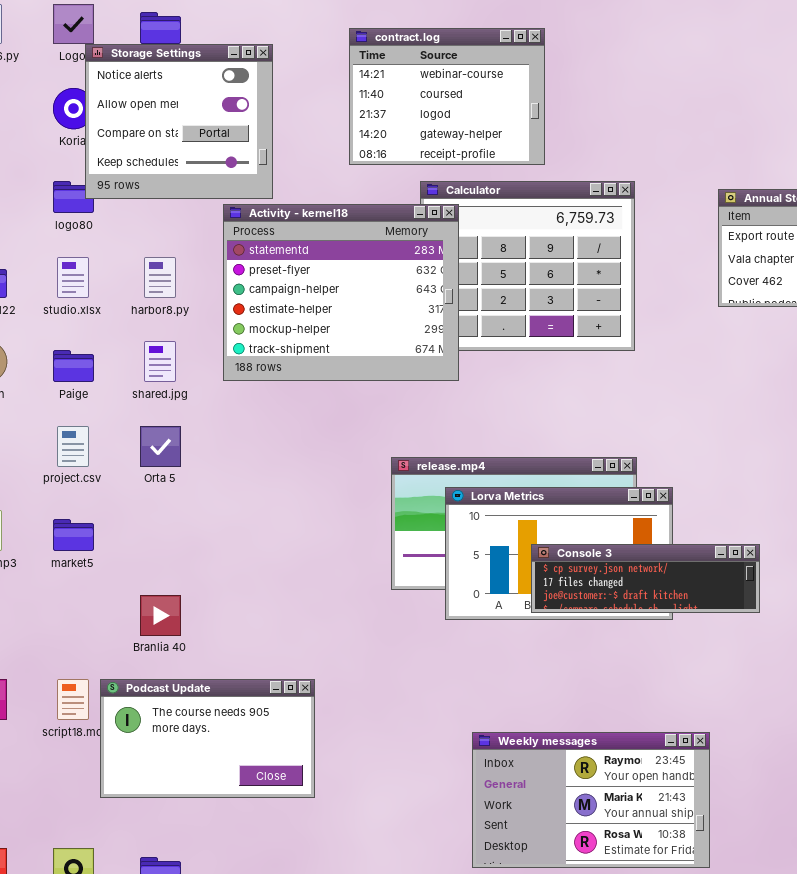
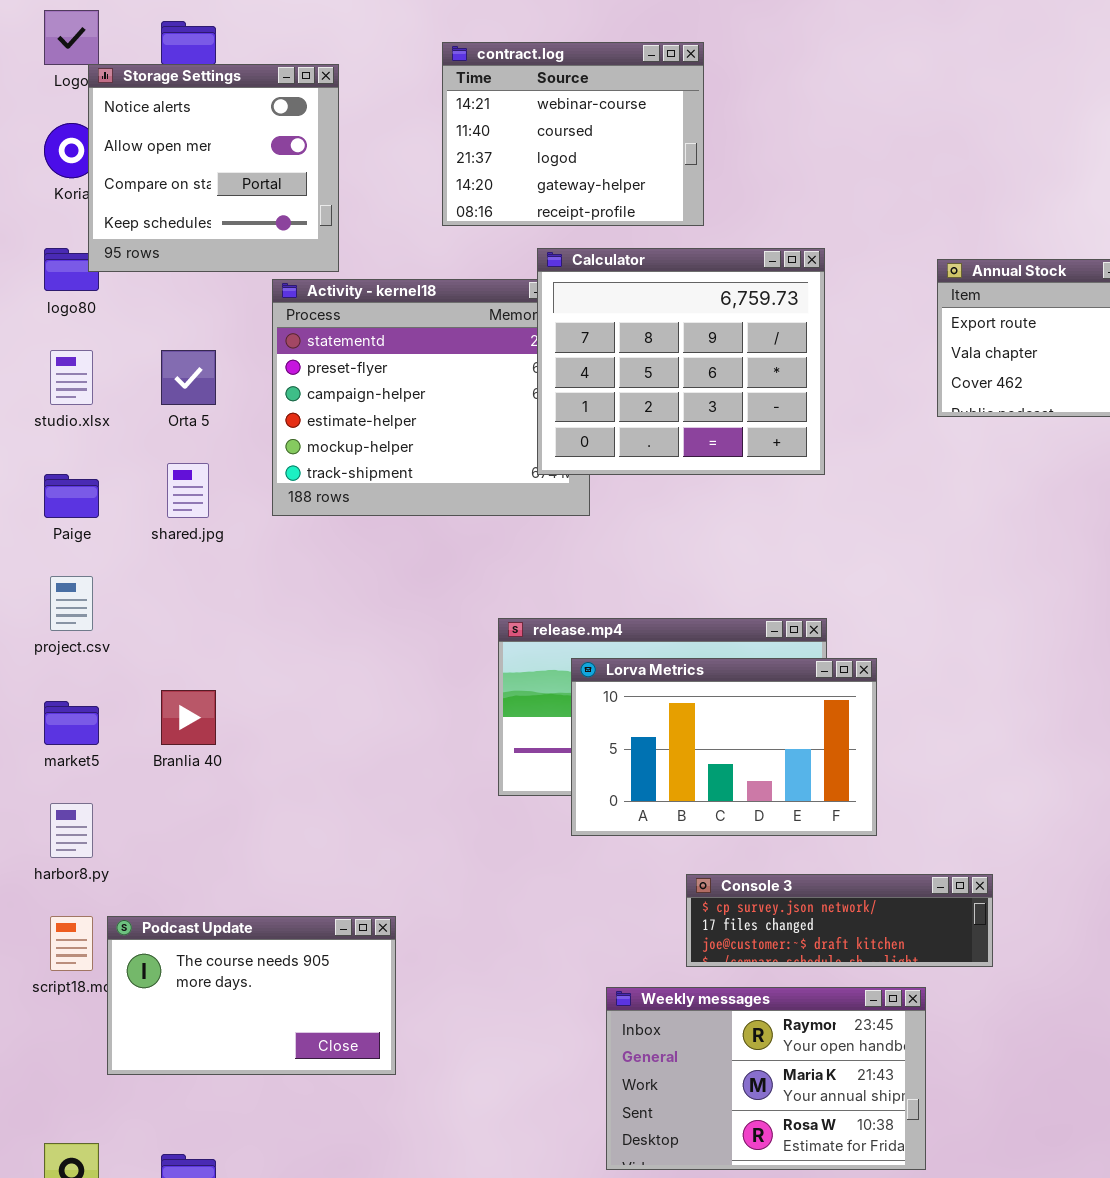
Calculator: [420,181,635,351] -> [537,248,825,475], raised
harbor8.py: [144,257,176,298] -> [50,803,93,858], moved
Orta 5: [140,426,181,467] -> [161,350,216,405], moved
Console 3: [531,544,760,613] -> [686,874,993,967], moved
Branlia 40: [140,595,181,636] -> [161,690,216,745], moved

